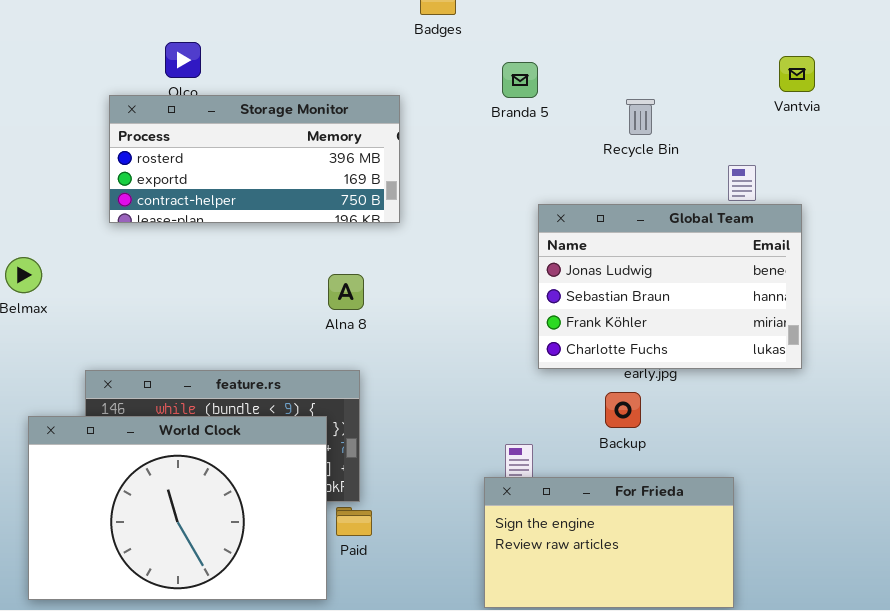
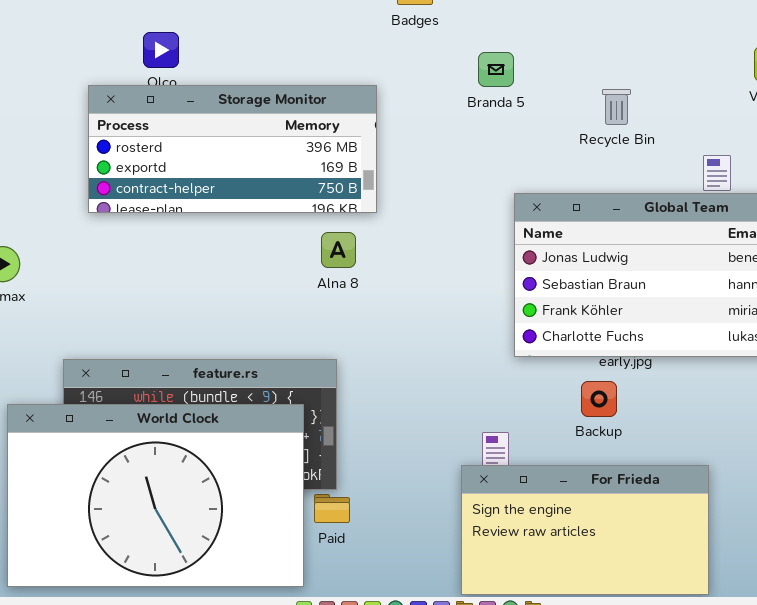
Alna 8: [328,274,364,310] -> [321,232,356,268], moved

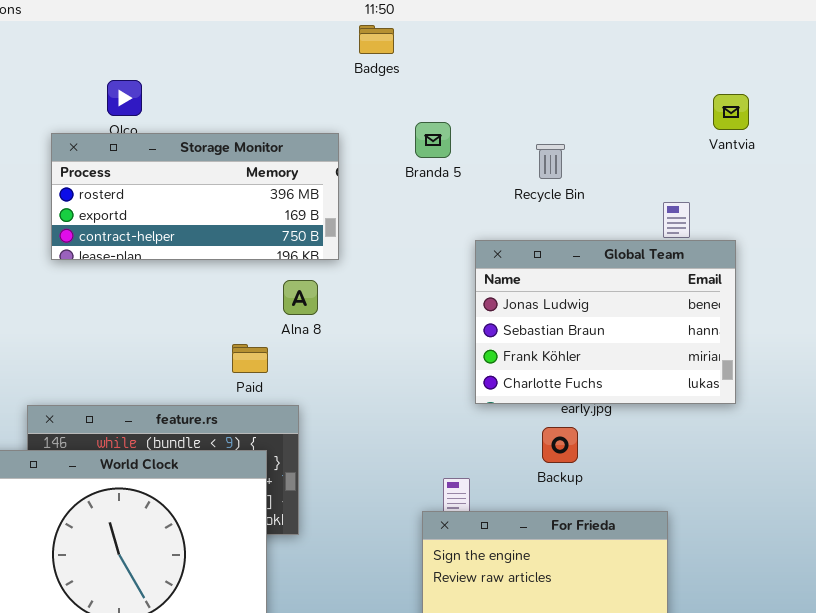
Branda 5: [478,52,514,87] -> [415,122,451,158], moved
Recycle Bin: [602,89,631,125] -> [536,144,565,179], moved
Paid: [314,494,350,523] -> [232,344,268,373], moved

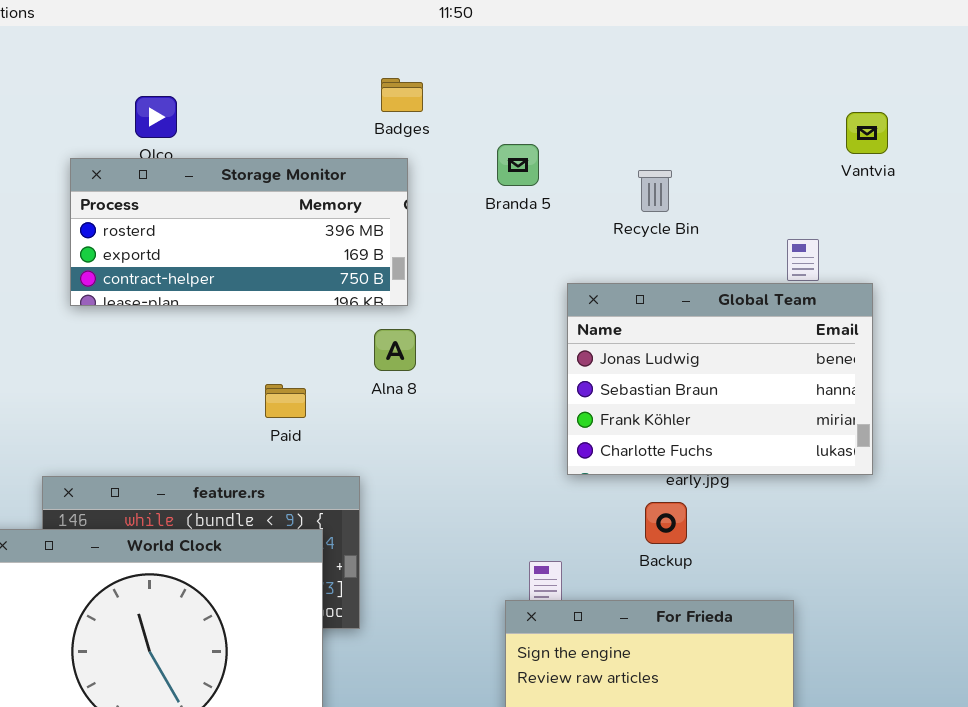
Badges: [359,25,394,54] -> [381,78,423,112], moved
Alna 8: [283,280,318,315] -> [374,329,416,371], moved
Paid: [232,344,268,373] -> [265,384,306,418], moved

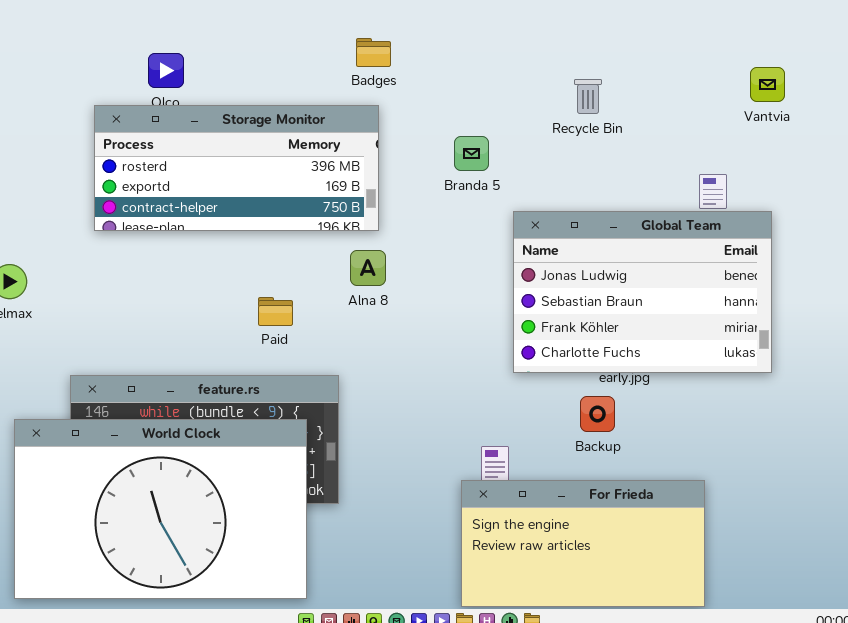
Branda 5: [497,144,539,186] -> [454,136,489,171], moved
Recycle Bin: [638,170,672,212] -> [574,79,602,114], moved

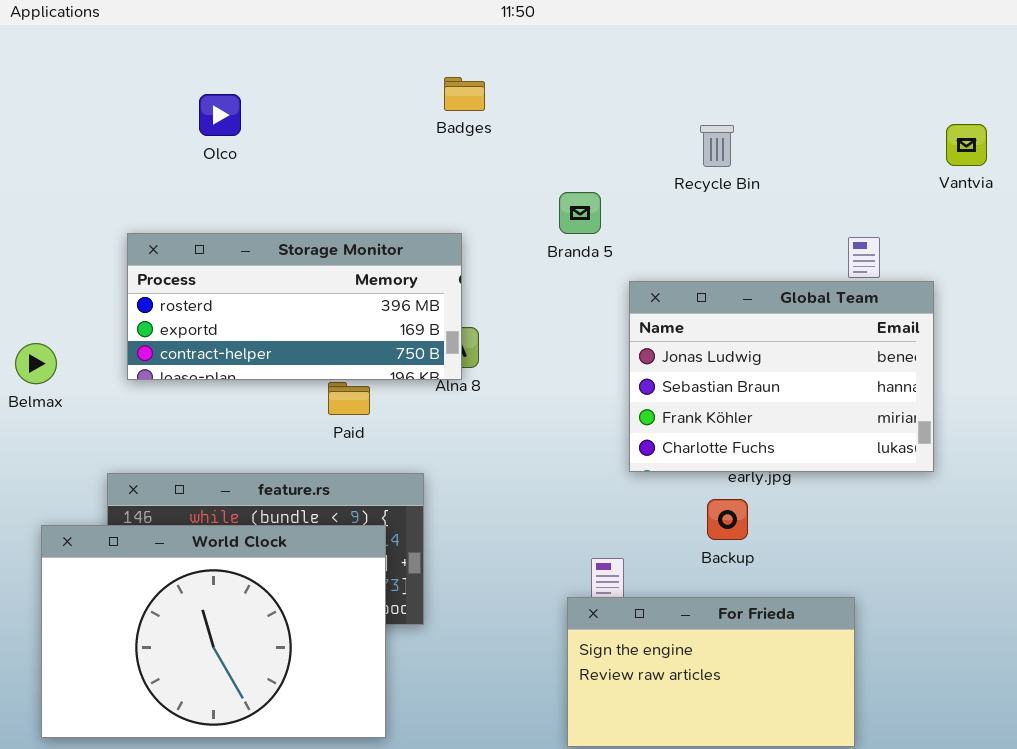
Vantvia: [750,67,785,102] -> [946,124,987,166], moved
Storage Monitor: [94,105,379,231] -> [127,233,462,380], moved

